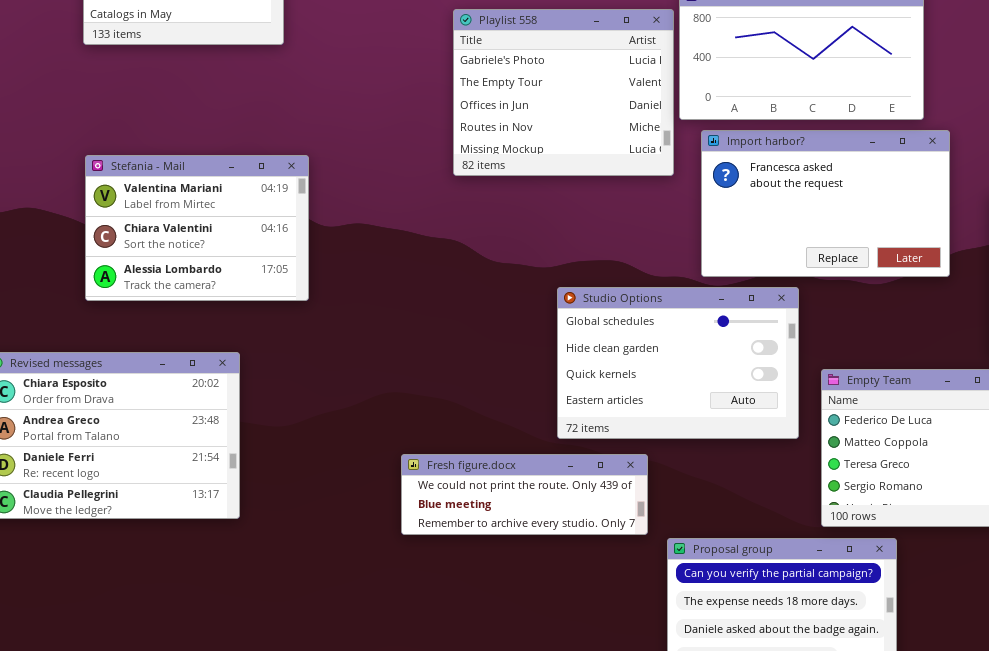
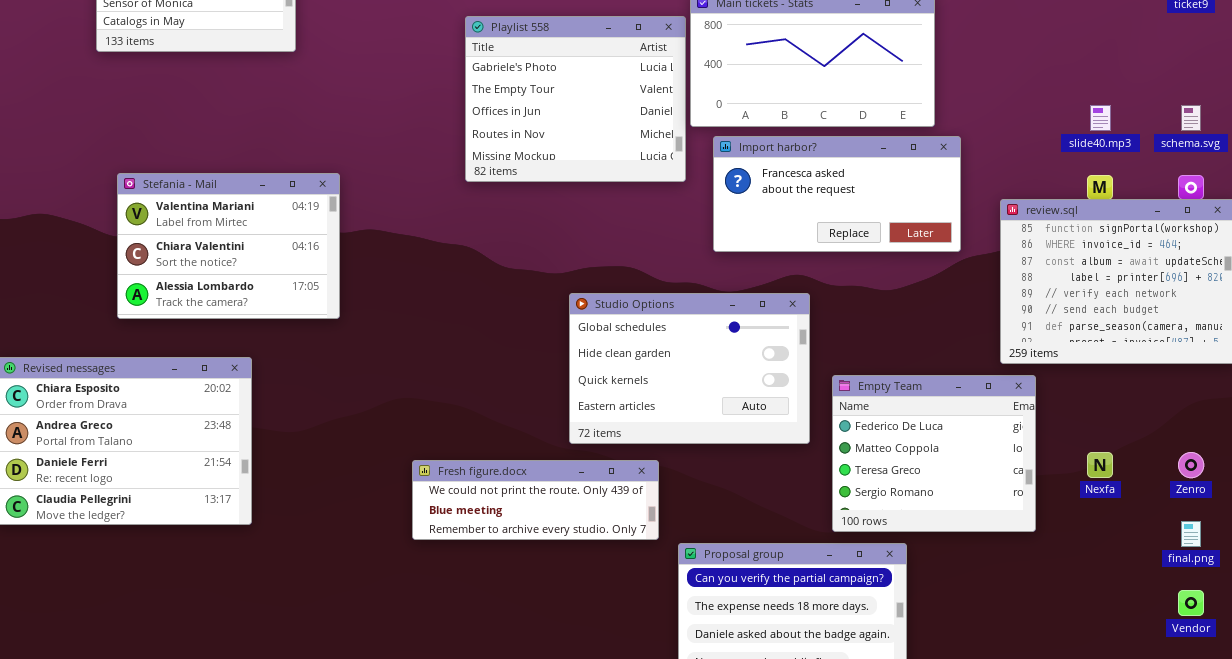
Import harbor?: [701,130,950,277] -> [713,136,961,252], resized
Stefania - Mail: [85,155,309,301] -> [117,173,340,319], moved

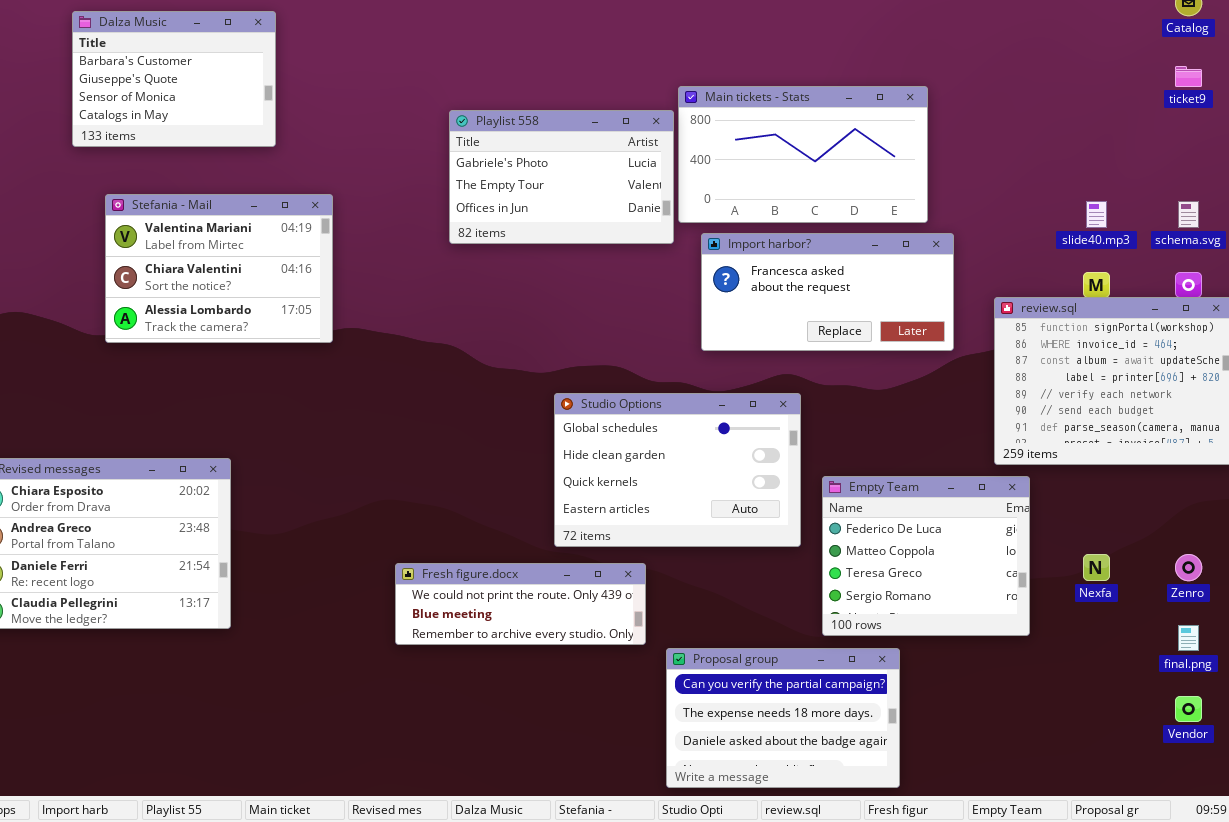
Playlist 558: [465,16,686,182] -> [449,110,674,244], resized
Stefania - Mail: [117,173,340,319] -> [105,194,333,343], moved

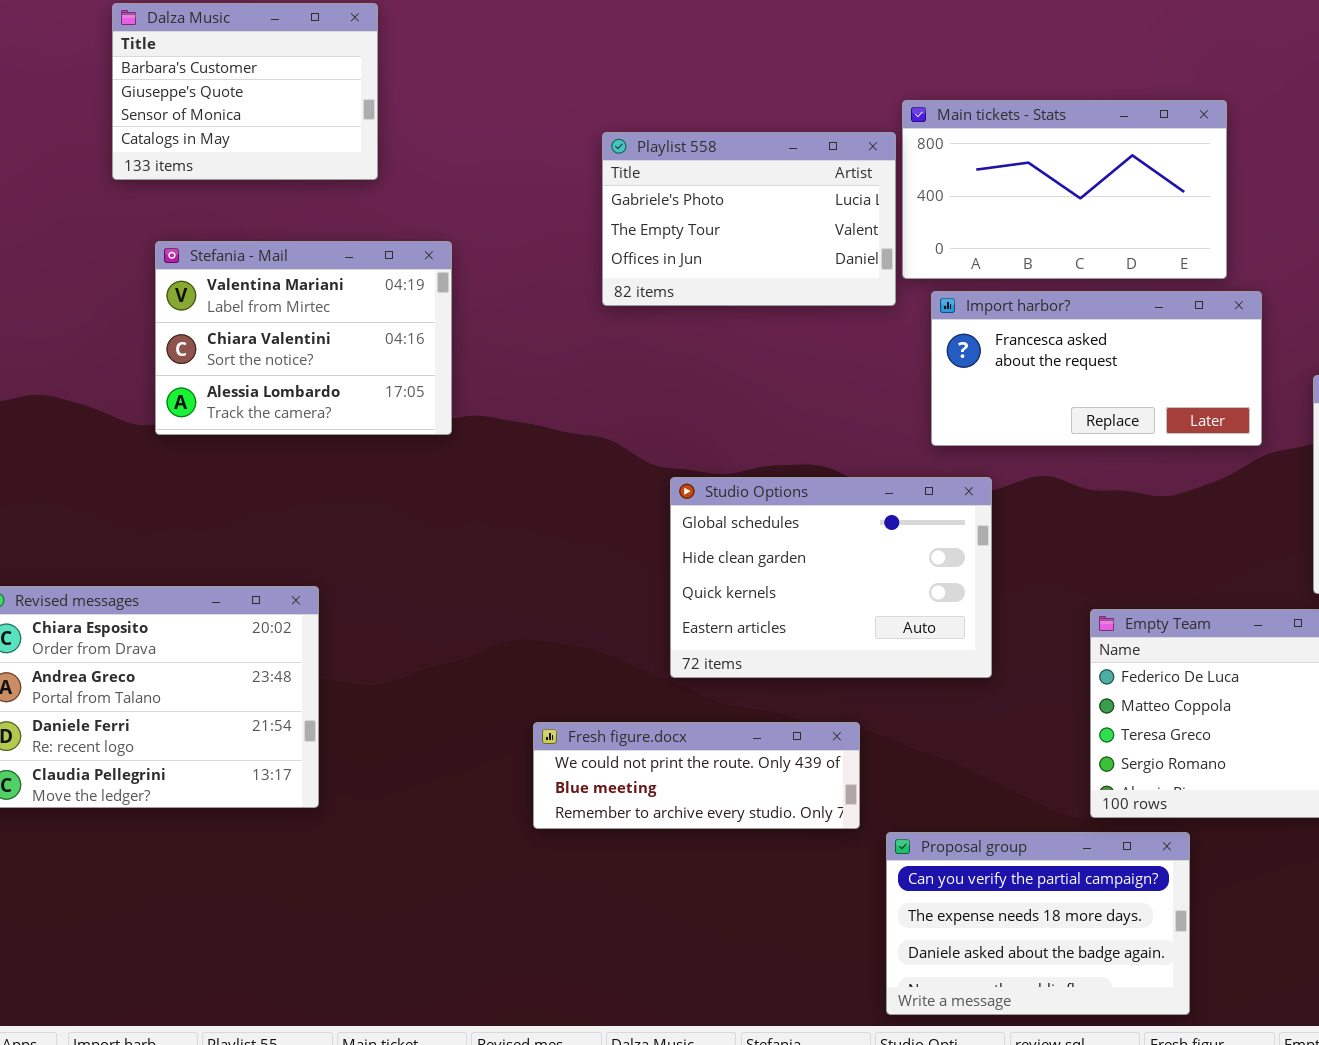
Studio Options: [554,393,801,547] -> [670,477,992,678], moved

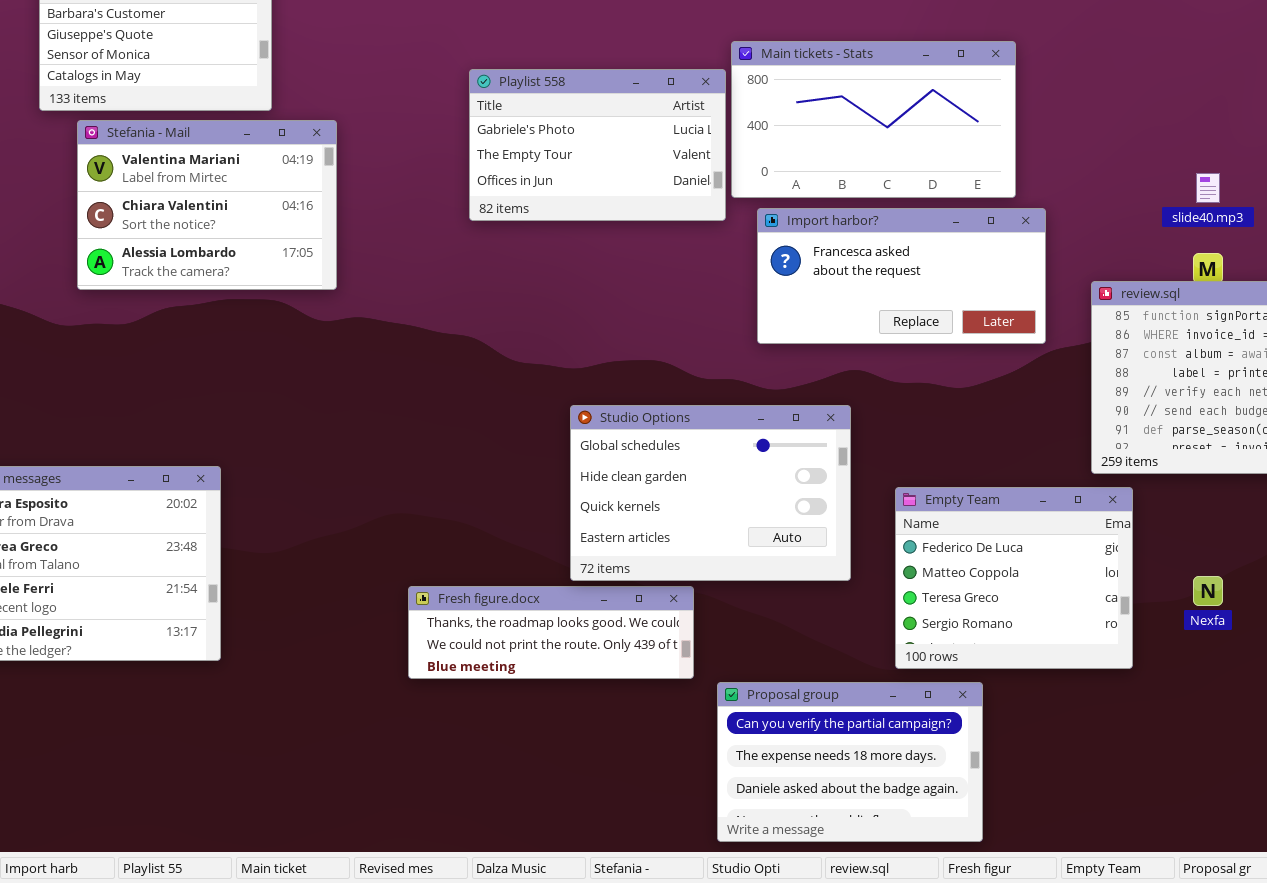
Stefania - Mail: [155,241,452,435] -> [77,120,337,290], moved
Studio Options: [670,477,992,678] -> [570,405,851,581], moved
Fresh figure.docx: [533,722,860,829] -> [408,586,694,679], scrolled up 1 row

